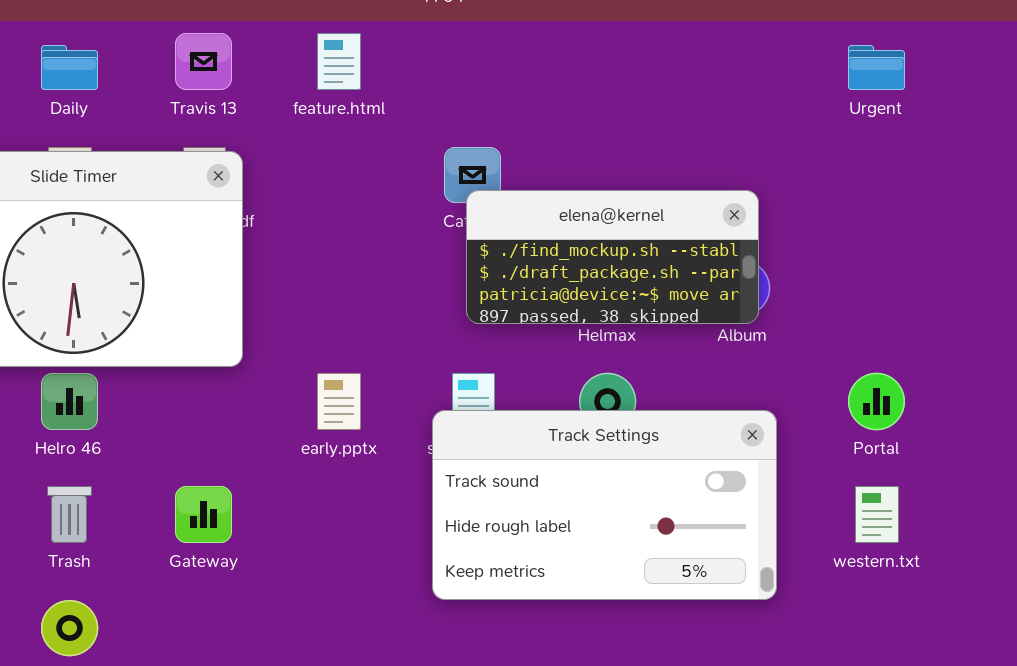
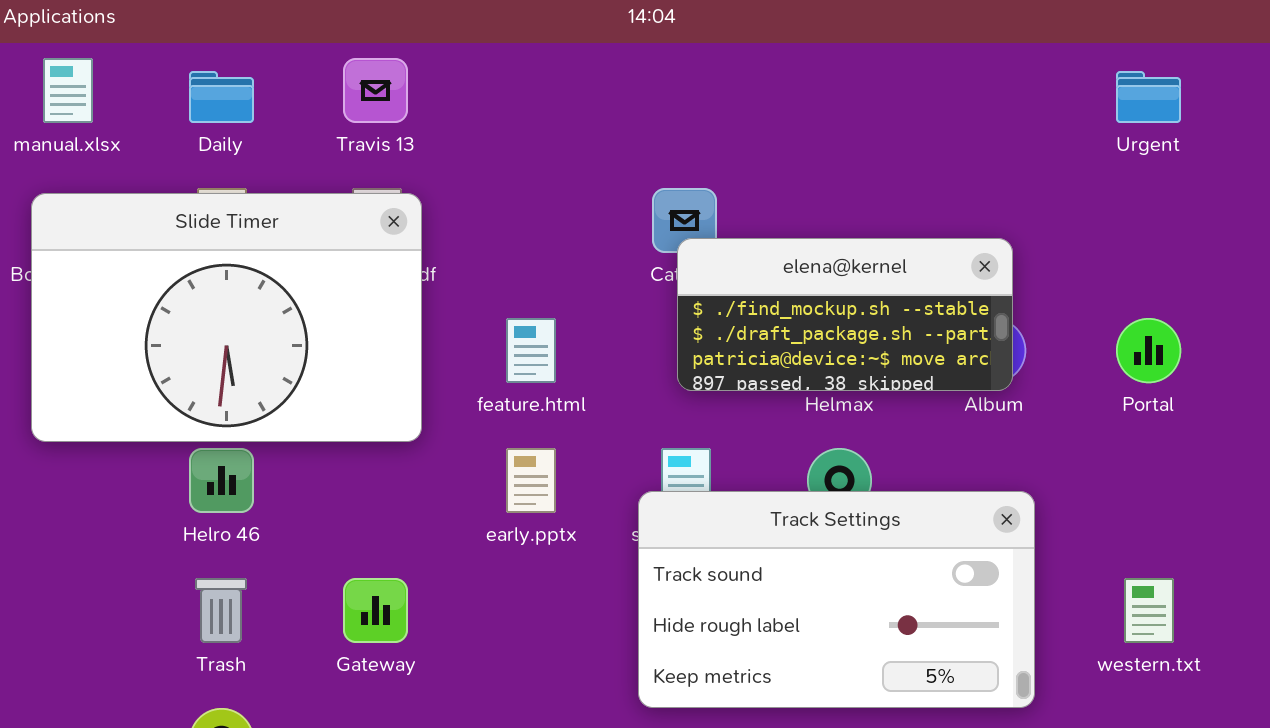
feature.html: [317,33,361,90] -> [506,318,556,383], moved
Portal: [848,373,905,430] -> [1116,318,1181,383], moved

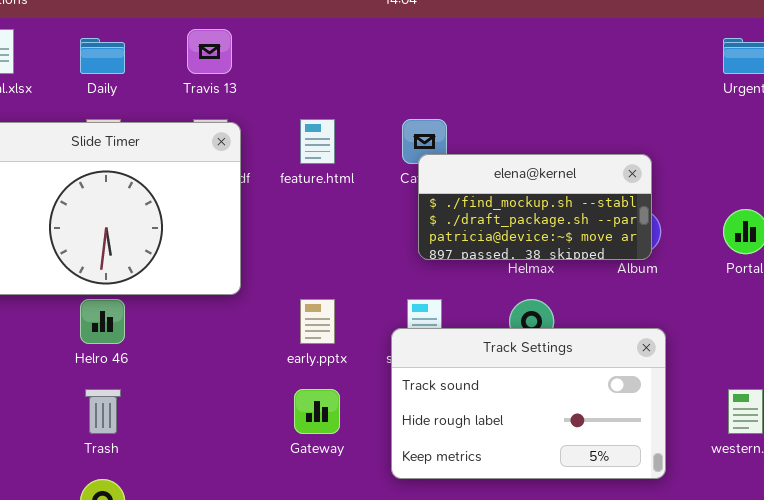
feature.html: [506,318,556,383] -> [300,119,335,164], moved
Gateway: [343,578,408,643] -> [294,389,340,434], moved

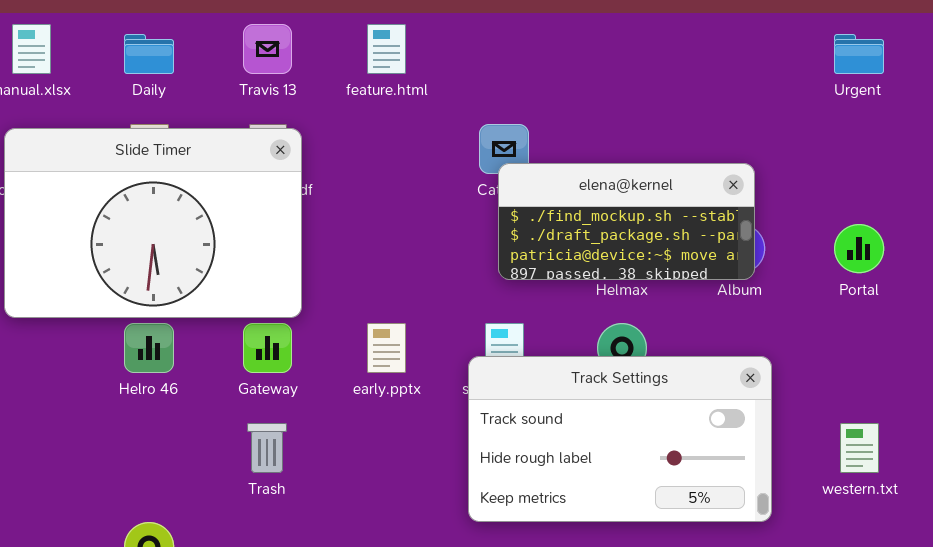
feature.html: [300,119,335,164] -> [367,24,406,74], moved
Trash: [85,389,121,434] -> [247,423,287,473], moved
Gateway: [294,389,340,434] -> [243,323,292,373], moved

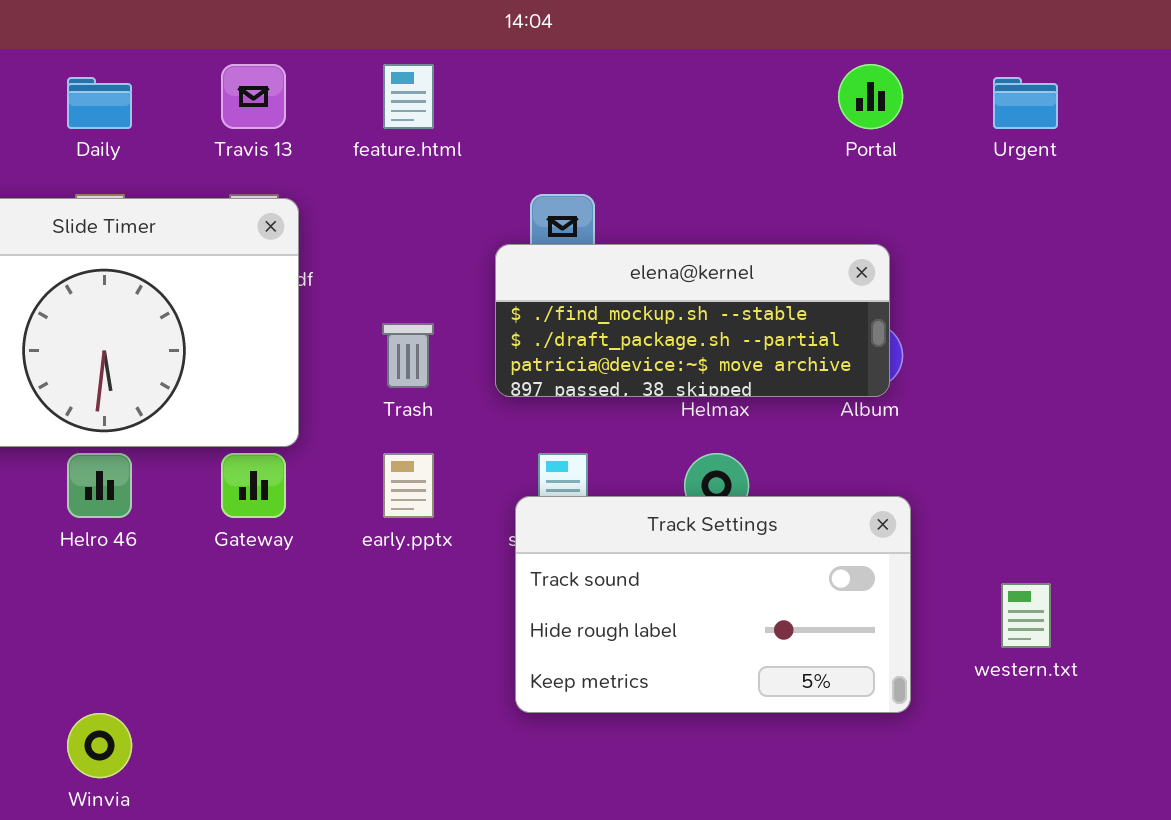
elena@kernel: [498,163,755,280] -> [495,244,890,397], resized
Portal: [834,224,884,273] -> [838,64,903,129], moved
Trash: [247,423,287,473] -> [382,323,434,388], moved

